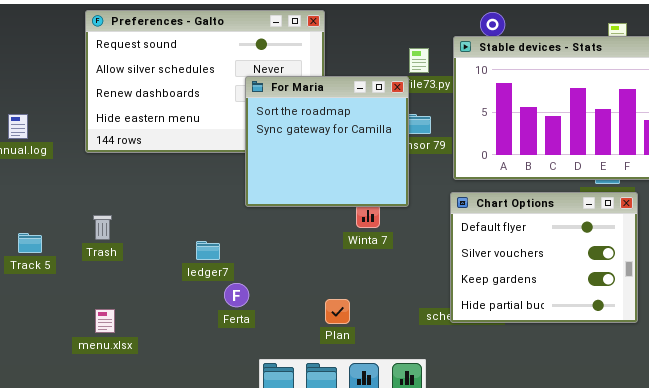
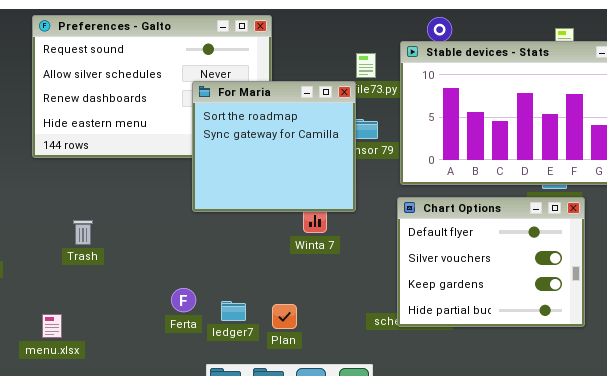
Trash: [93,215,112,240] -> [73,220,93,245], moved
ledger7: [196,241,220,260] -> [221,301,246,321], moved

